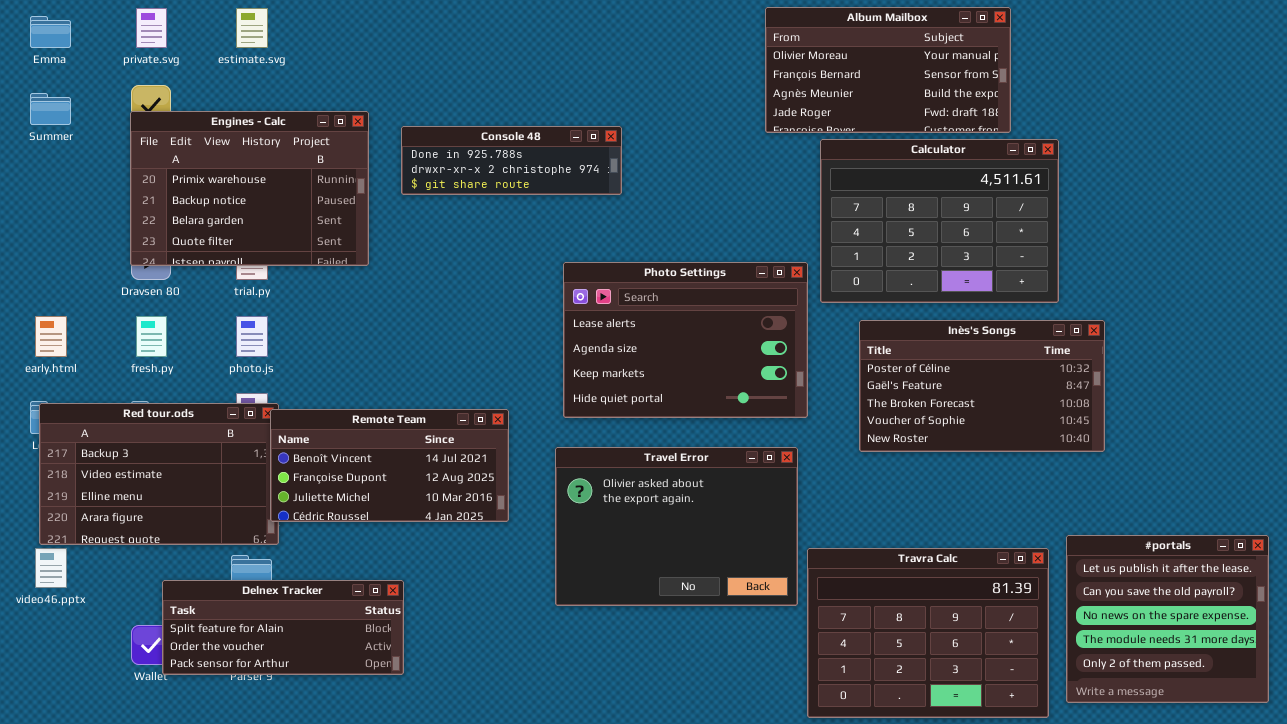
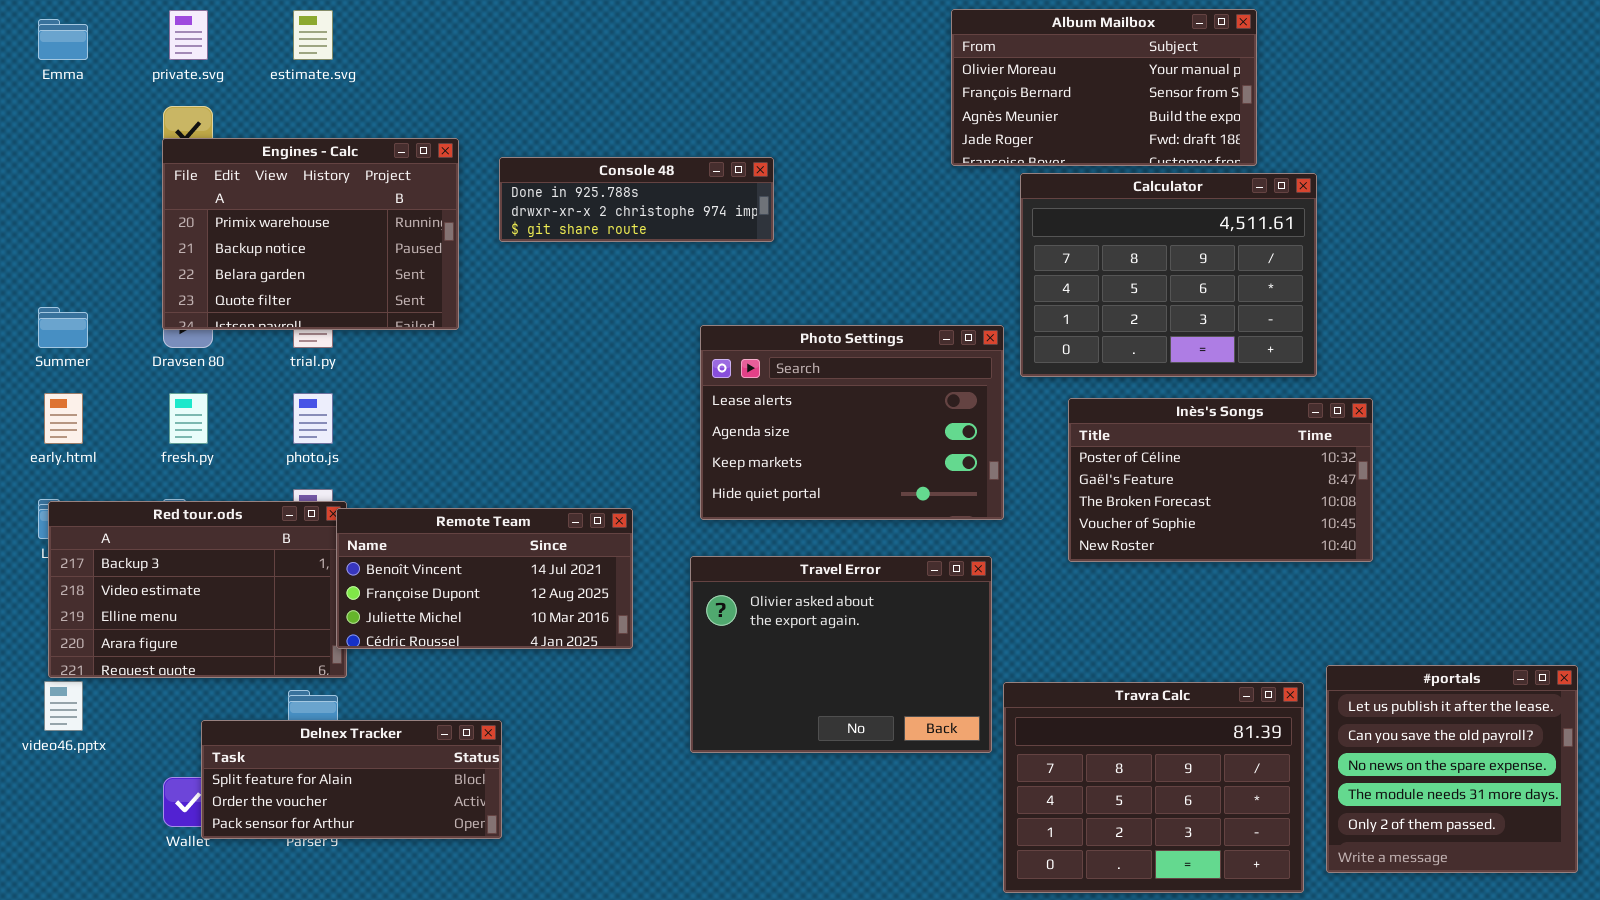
Summer: [30,93,71,125] -> [38,307,88,348], moved

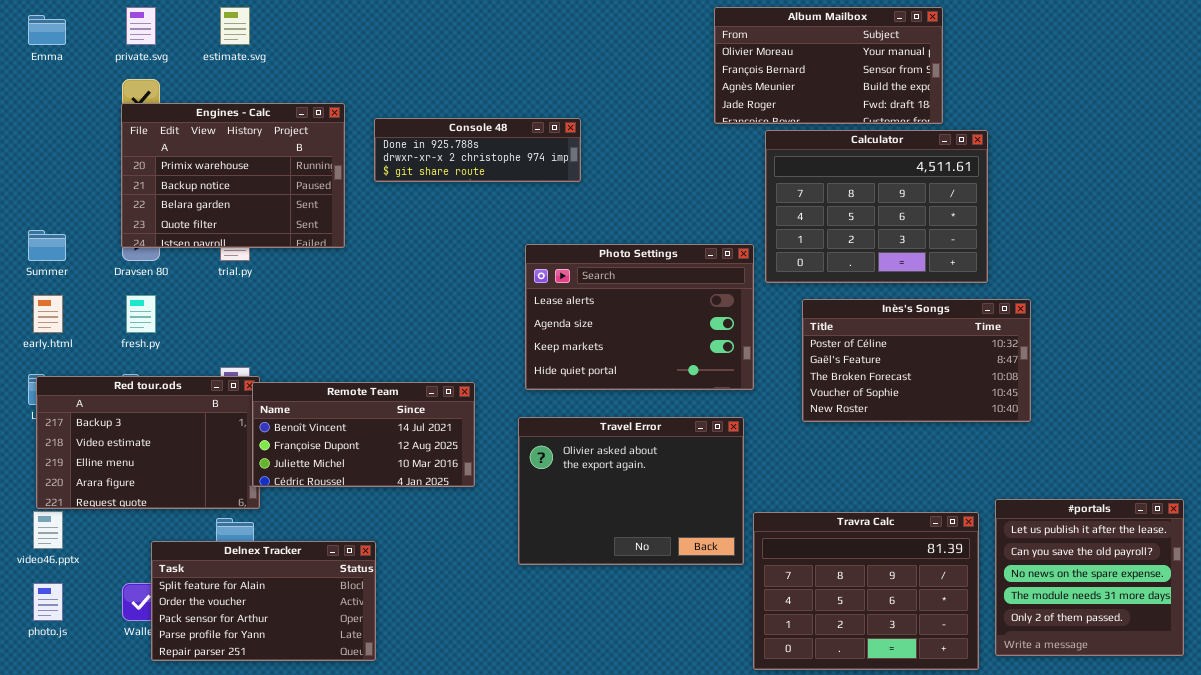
photo.js: [293,393,333,444] -> [33,583,63,621], moved
Delnex Tracker: [201,720,502,839] -> [151,541,376,661], resized

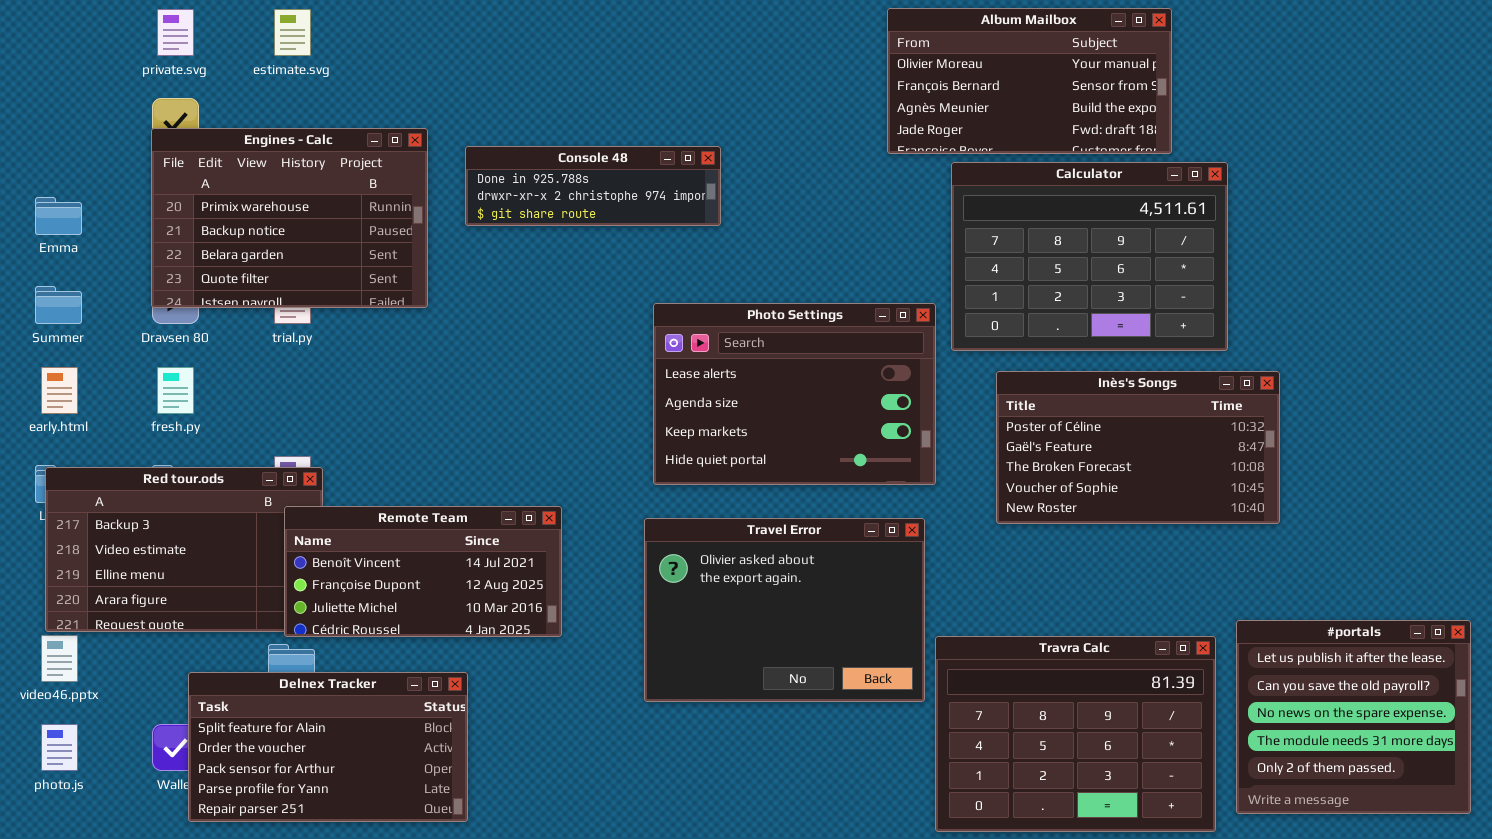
Emma: [28,15,66,45] -> [35,197,82,235], moved
Remote Team: [252,382,475,487] -> [284,506,562,637], moved

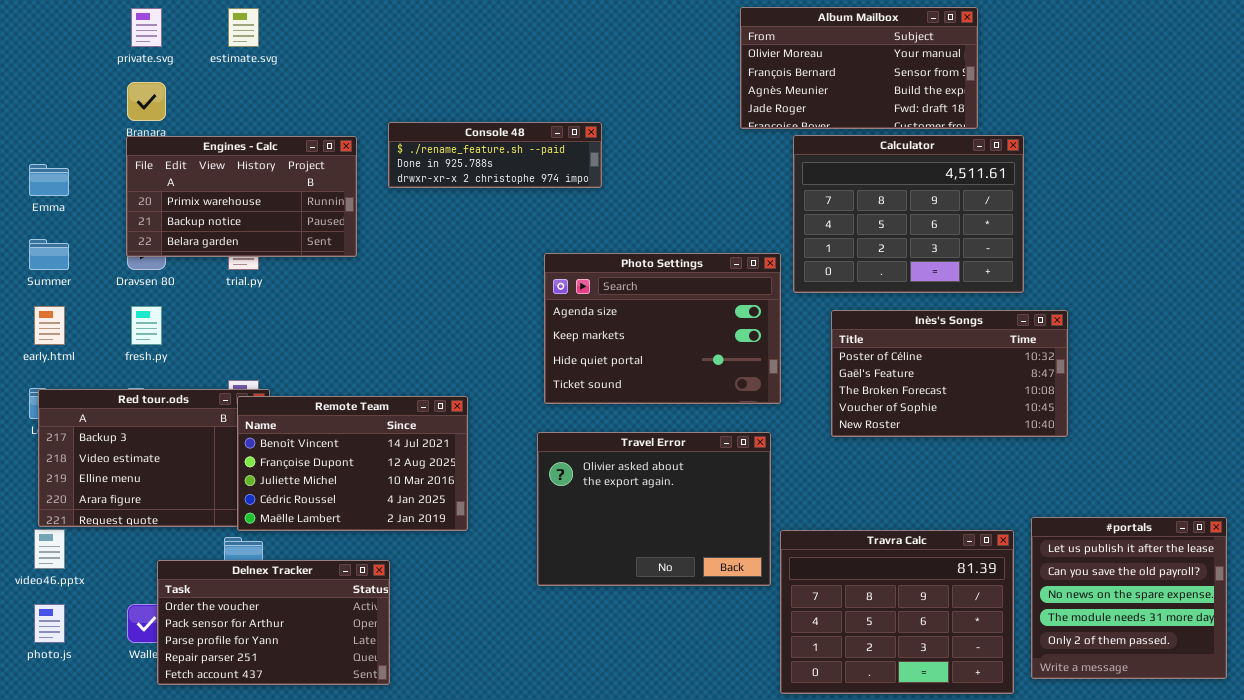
Engines - Calc: [151,128,428,308] -> [126,136,357,257], resized
Console 48: [465,146,721,226] -> [388,122,602,188], scrolled up 1 row
Photo Settings: [653,303,936,485] -> [544,253,781,404], scrolled down 1 row
Remote Team: [284,506,562,637] -> [237,396,468,531], resized
Delnex Tracker: [188,672,468,822] -> [157,560,390,685], scrolled down 1 row

